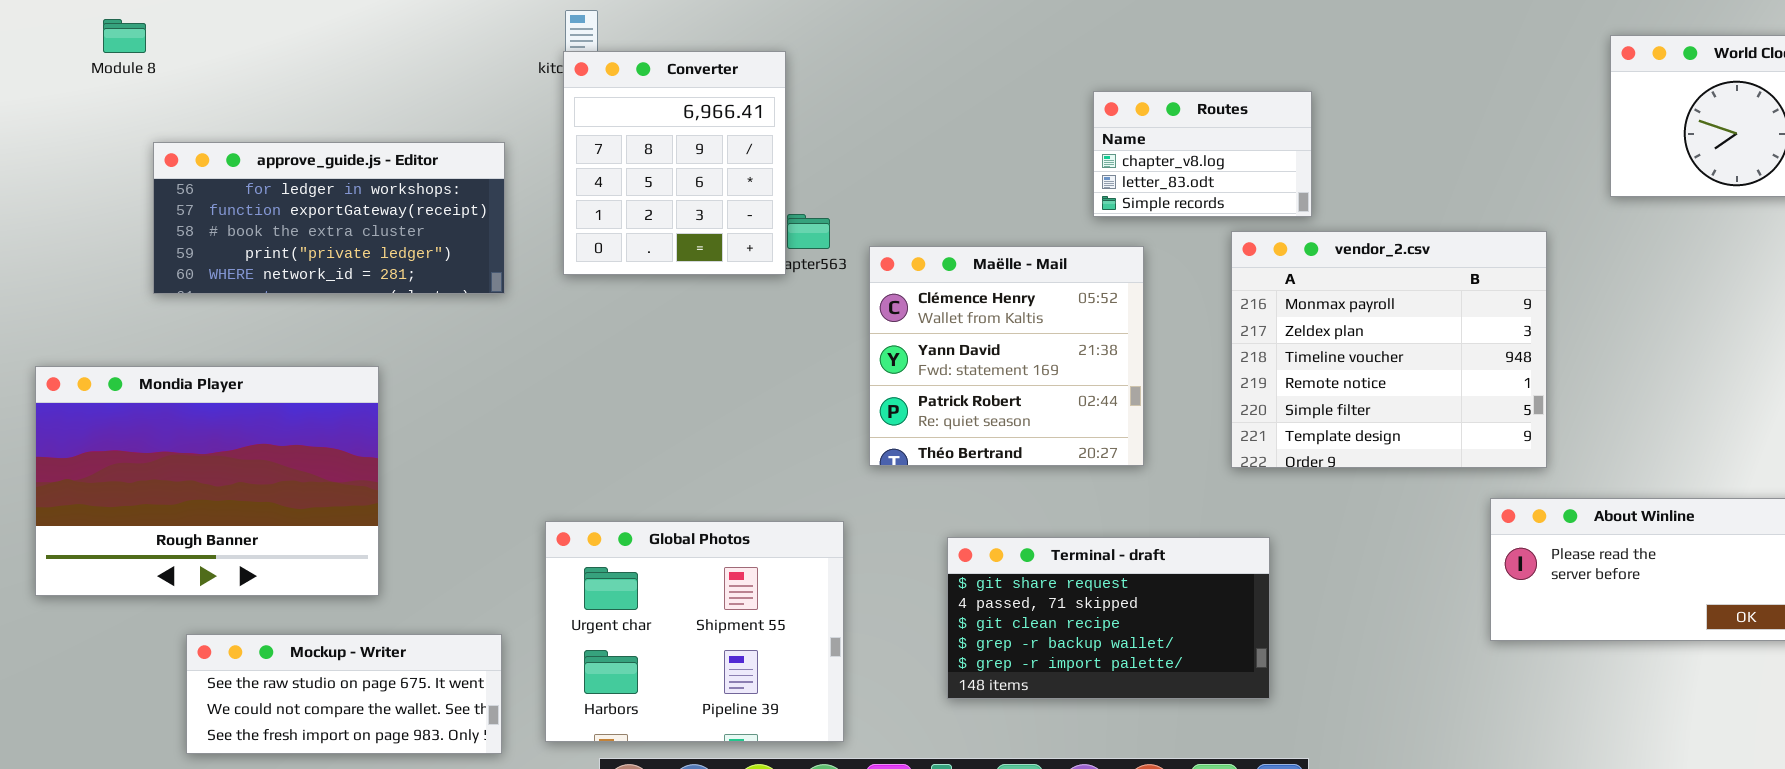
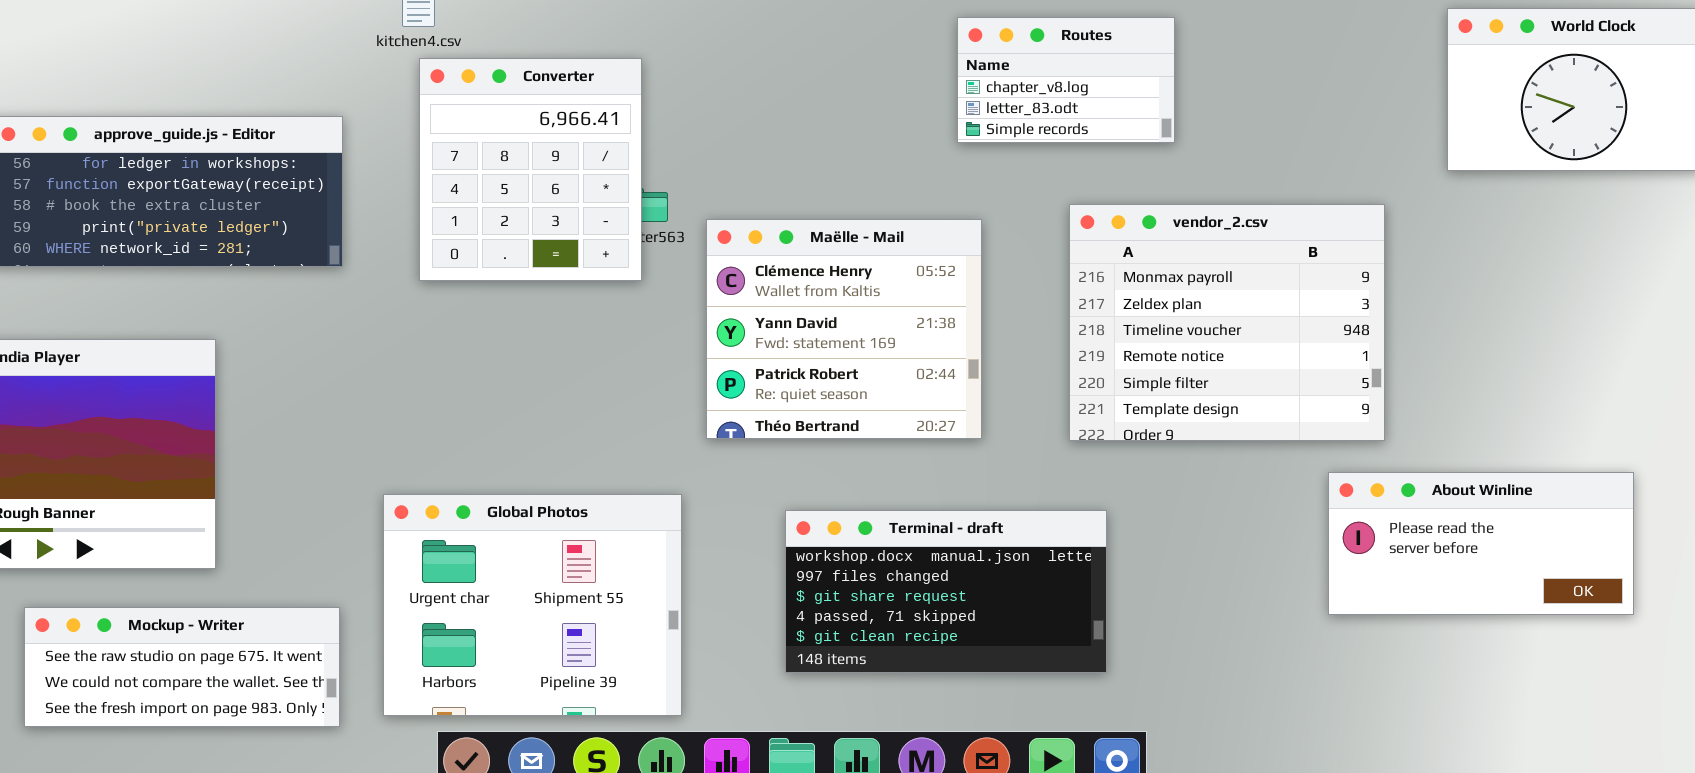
Converter: [563,51,786,275] -> [419,58,642,281], moved
Routes: [1093,91,1312,217] -> [957,17,1175,143], moved
Terminal - draft: [947,537,1270,699] -> [785,510,1107,673], scrolled up 2 rows

